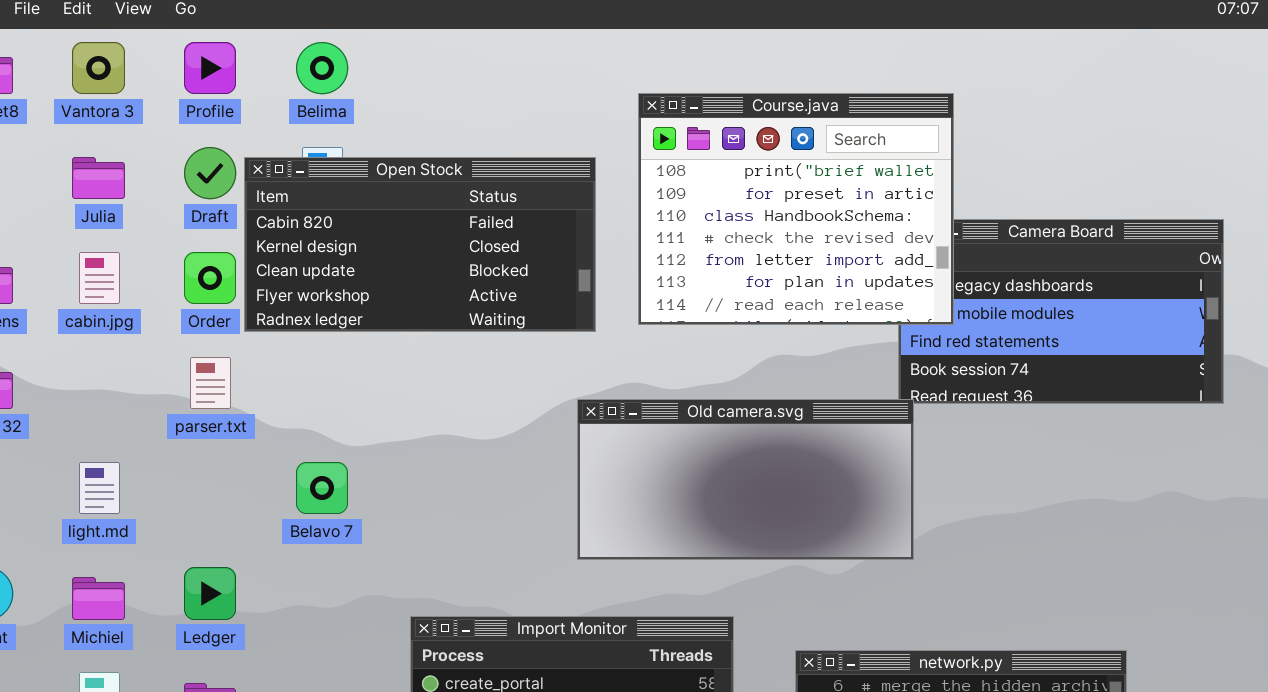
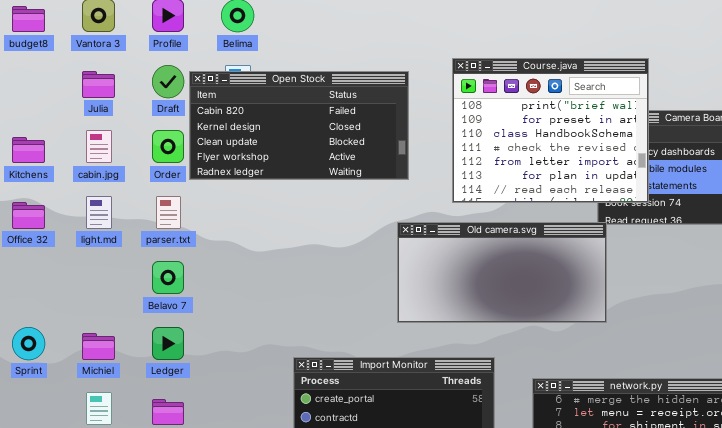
Course.java: [638,93,954,325] -> [452,58,649,203], moved
light.md: [79,462,120,514] -> [86,196,112,229], moved
Belavo 7: [296,462,348,514] -> [152,261,184,294], moved

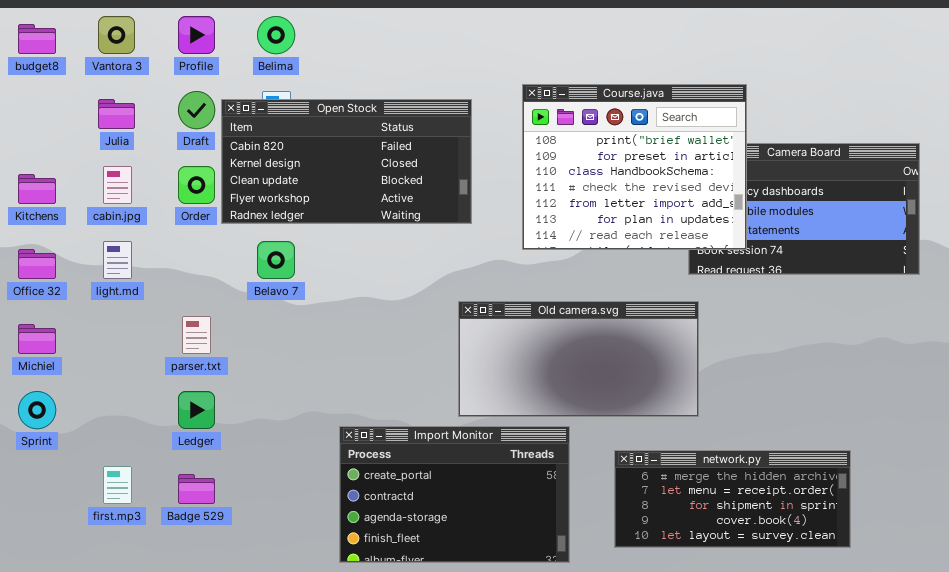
parser.txt: [156,196,181,229] -> [182,316,211,354], moved
Old camera.svg: [397,222,607,323] -> [458,301,699,417], moved
Belavo 7: [152,261,184,294] -> [257,241,295,279], moved
Michiel: [82,333,115,360] -> [18,324,56,354], moved

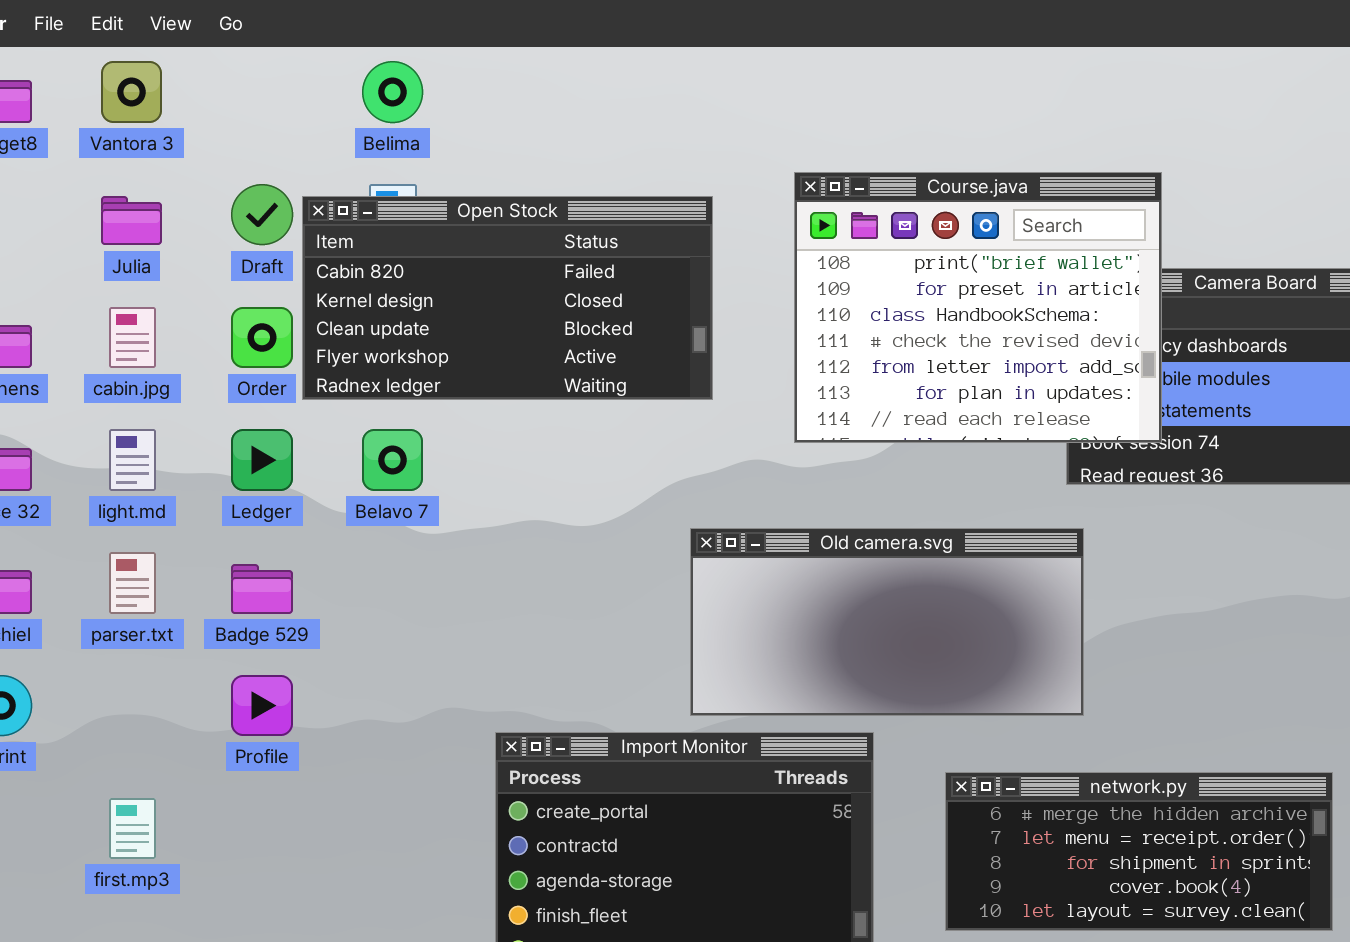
Profile: [178,16,215,54] -> [231,675,293,736], moved
parser.txt: [182,316,211,354] -> [109,552,156,614], moved
Ledger: [178,391,215,429] -> [231,429,293,491], moved
Badge 529: [178,474,215,504] -> [231,564,293,614], moved

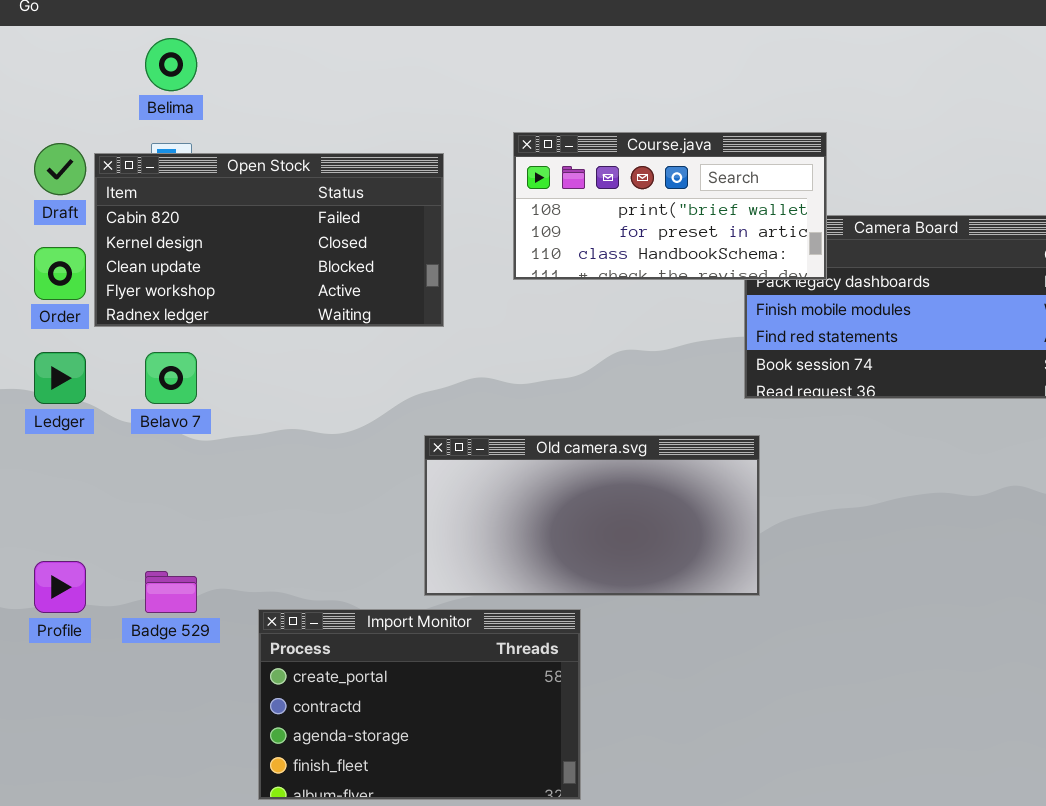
Course.java: [794,172,1162,443] -> [513,132,827,280], resized
Badge 529: [231,564,293,614] -> [145,571,197,613], moved
network.py: [945,772,1333,931] -> none, closed

